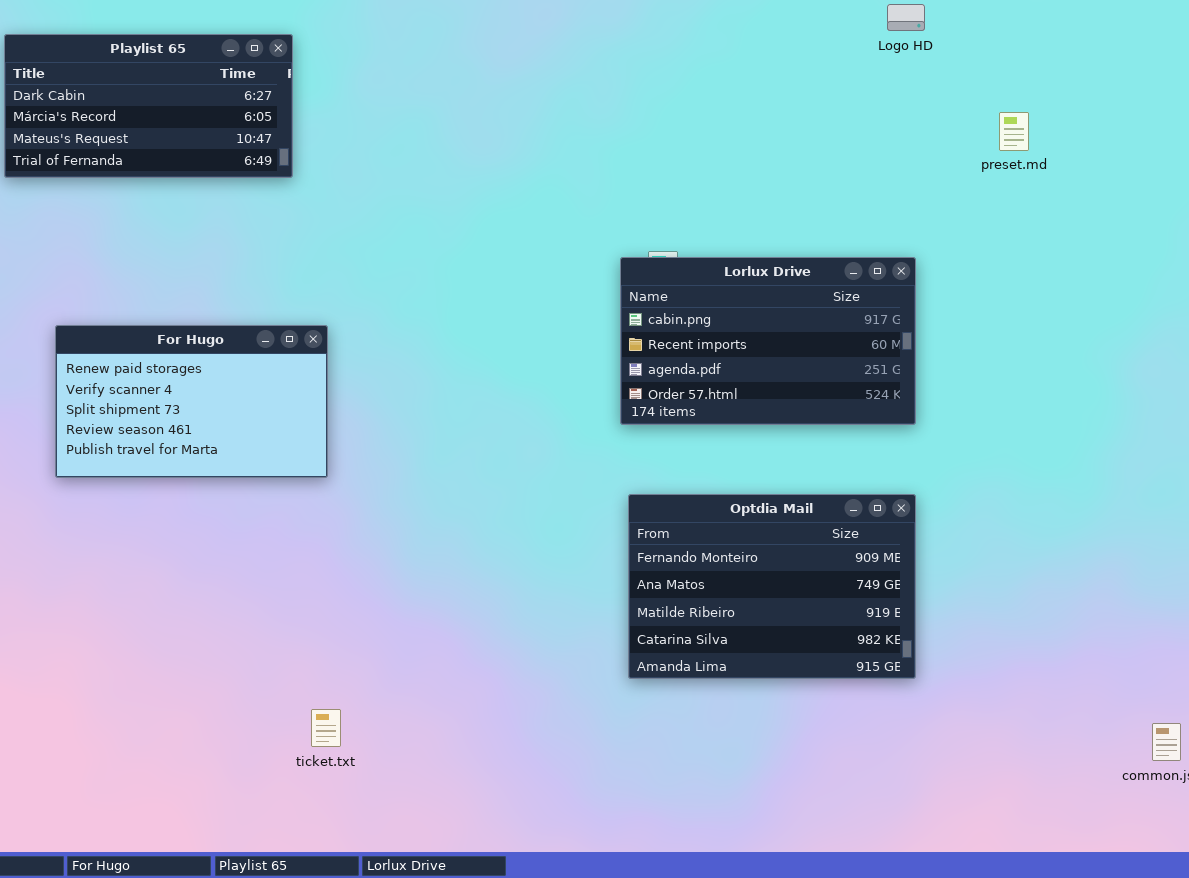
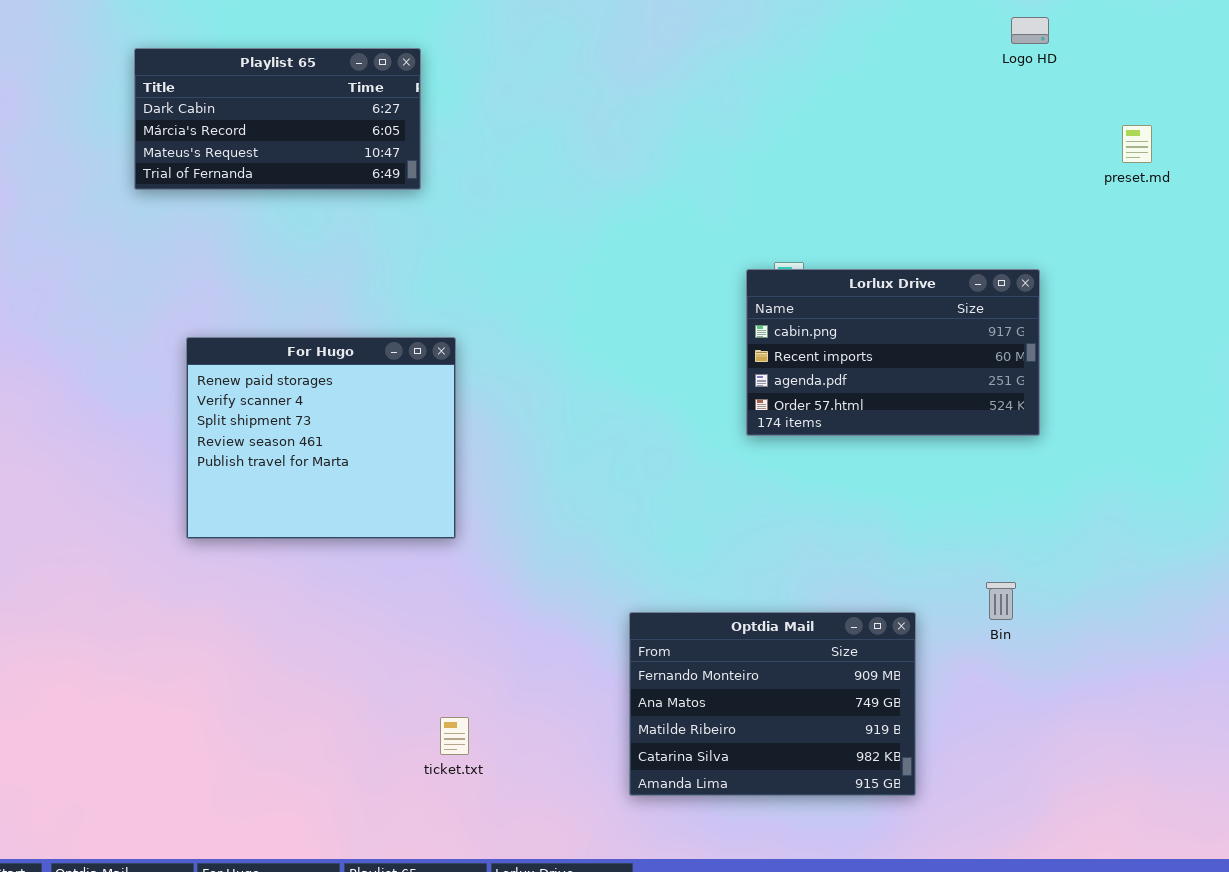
For Hugo: [55,325,328,478] -> [186,337,456,539], resized
Optdia Mail: [628,494,916,679] -> [629,612,916,796], moved

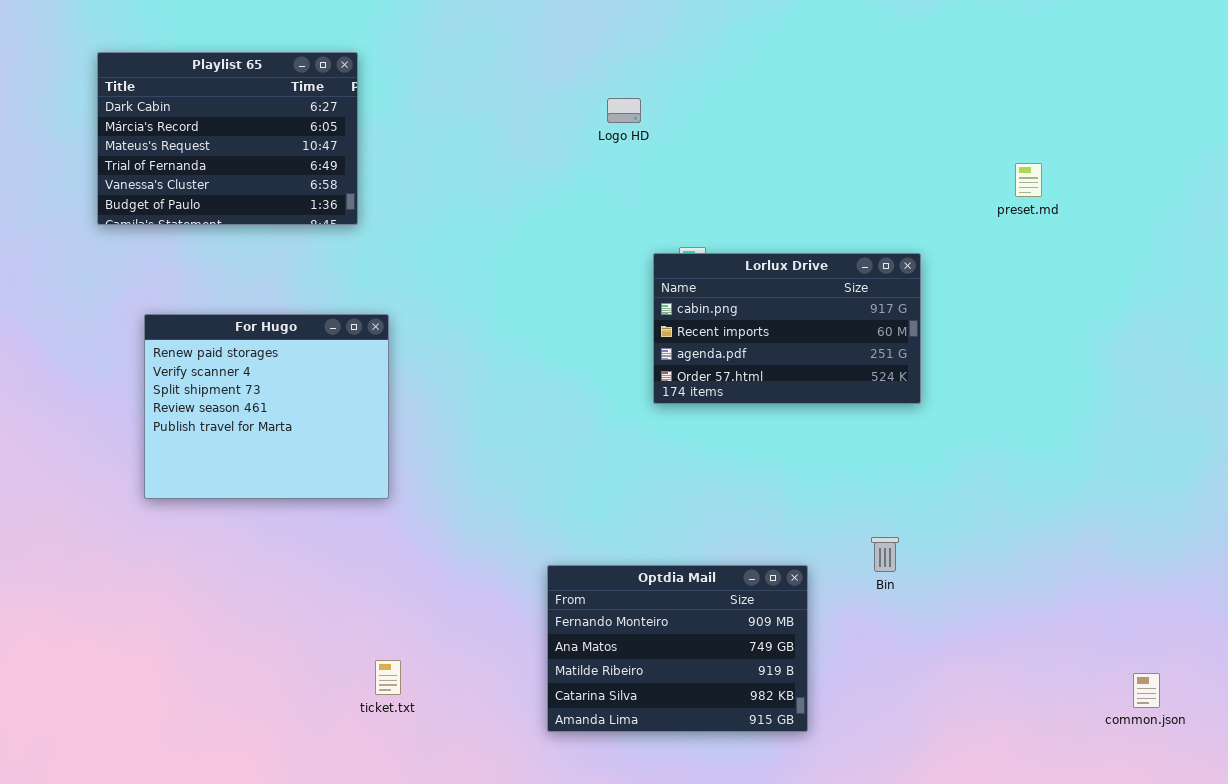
Logo HD: [1011,17,1049,44] -> [607,98,641,123], moved
Playlist 65: [134,48,421,190] -> [97,52,358,225], resized
preset.md: [1122,125,1152,163] -> [1015,163,1042,197], moved

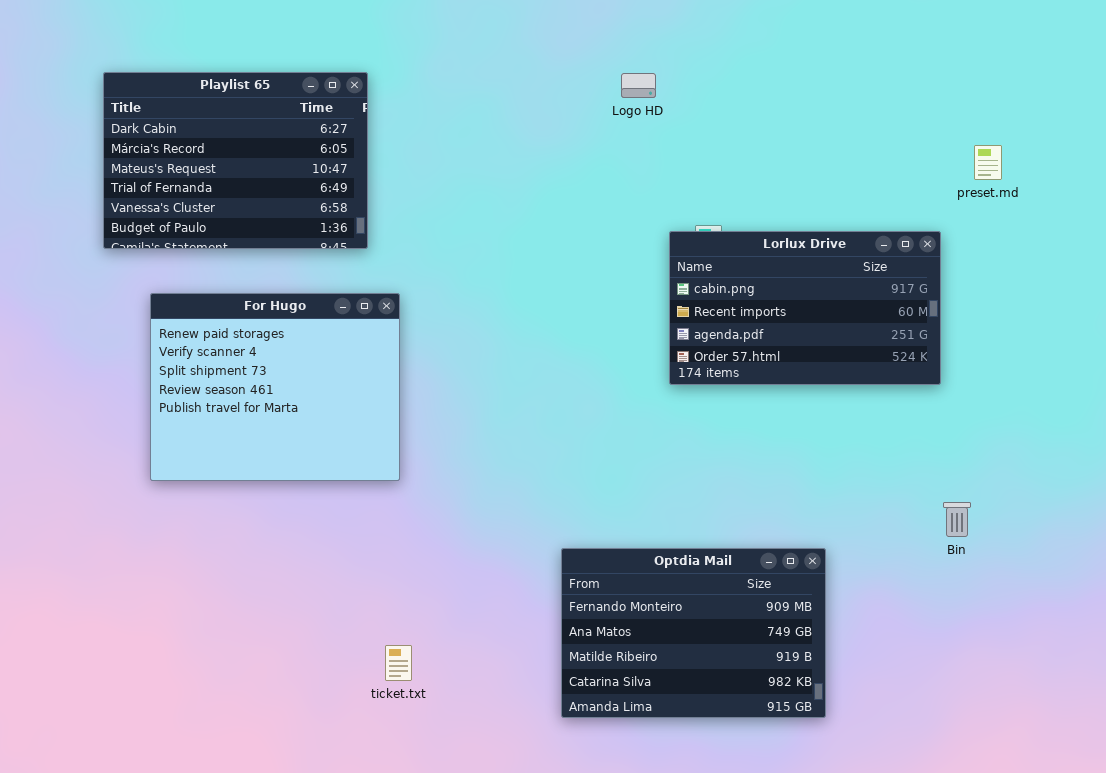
Playlist 65: [97,52,358,225] -> [103,72,368,249], moved
preset.md: [1015,163,1042,197] -> [974,145,1002,180], moved
Bin: [871,537,899,572] -> [943,502,971,537], moved

